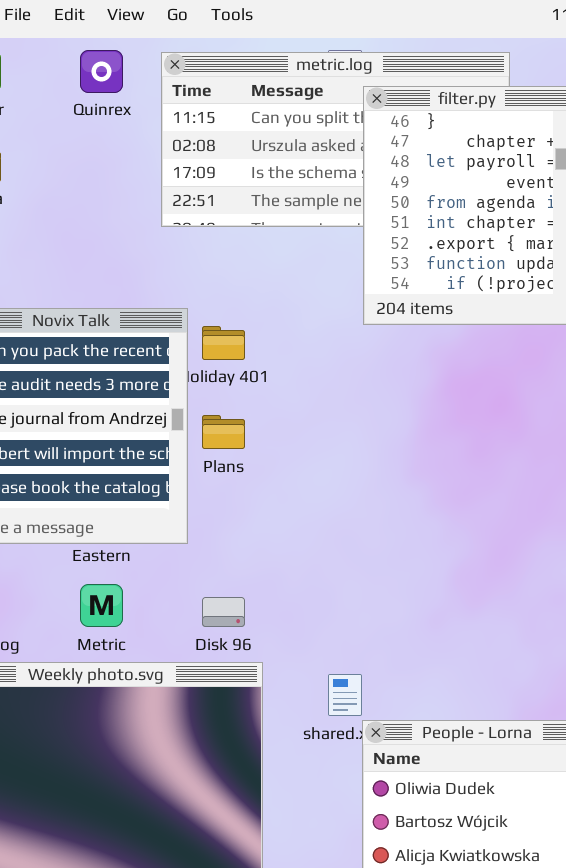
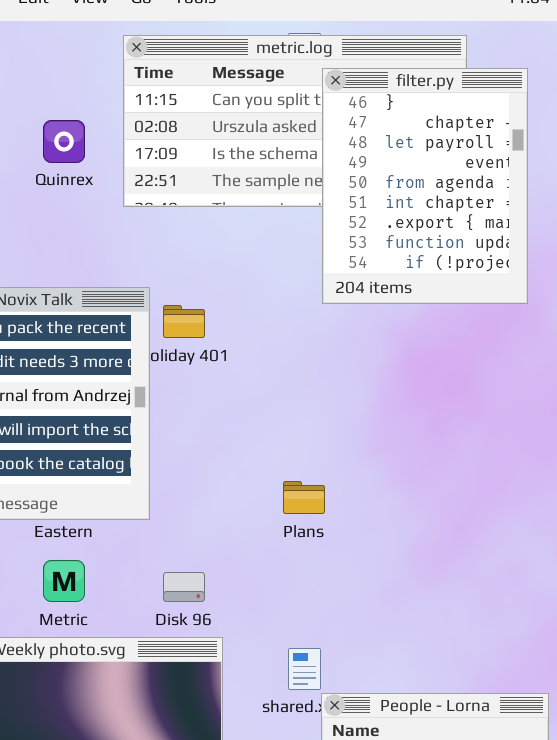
Quinrex: [80,50,123,93] -> [43,120,85,163], moved
Plans: [202,415,245,449] -> [283,481,325,514], moved

